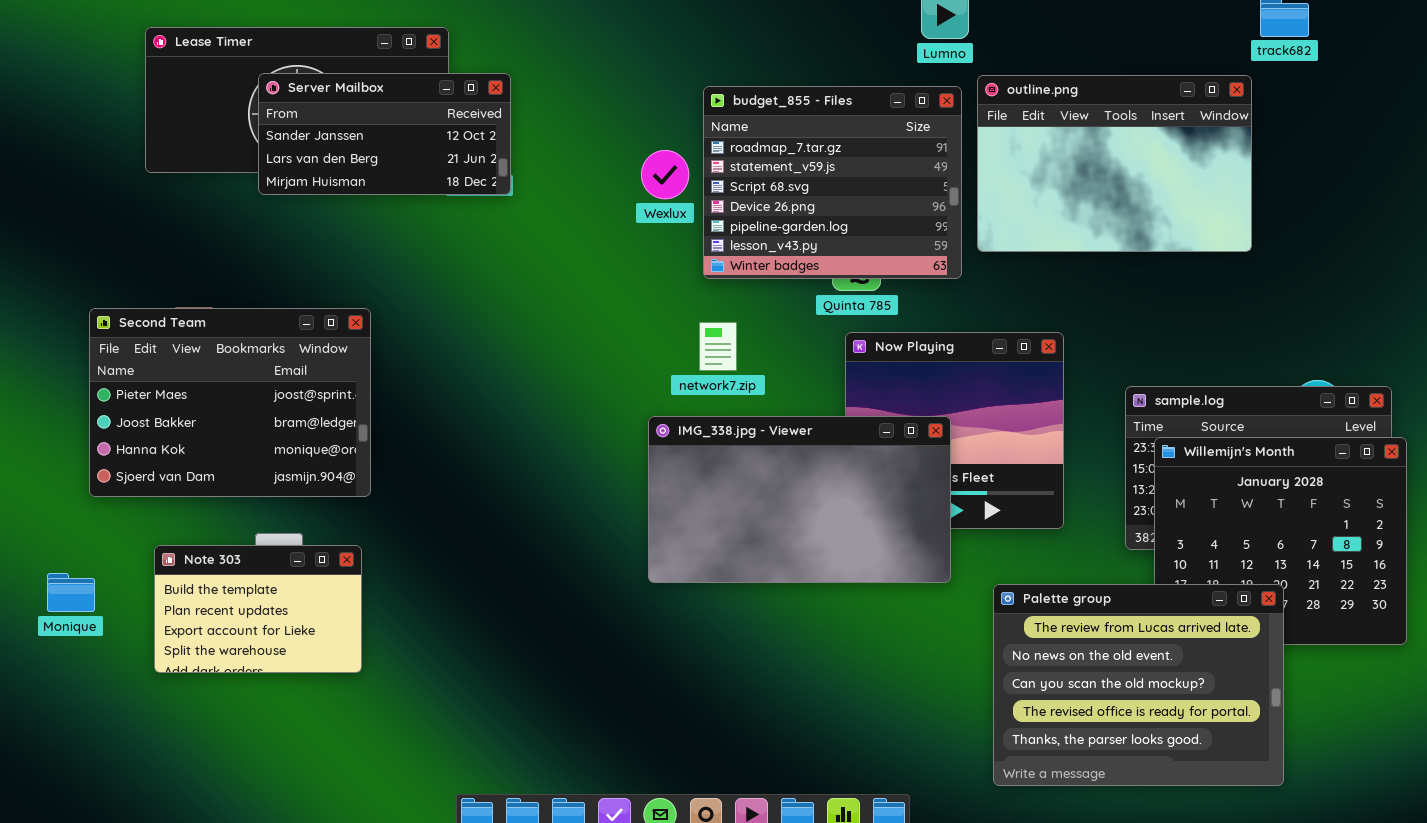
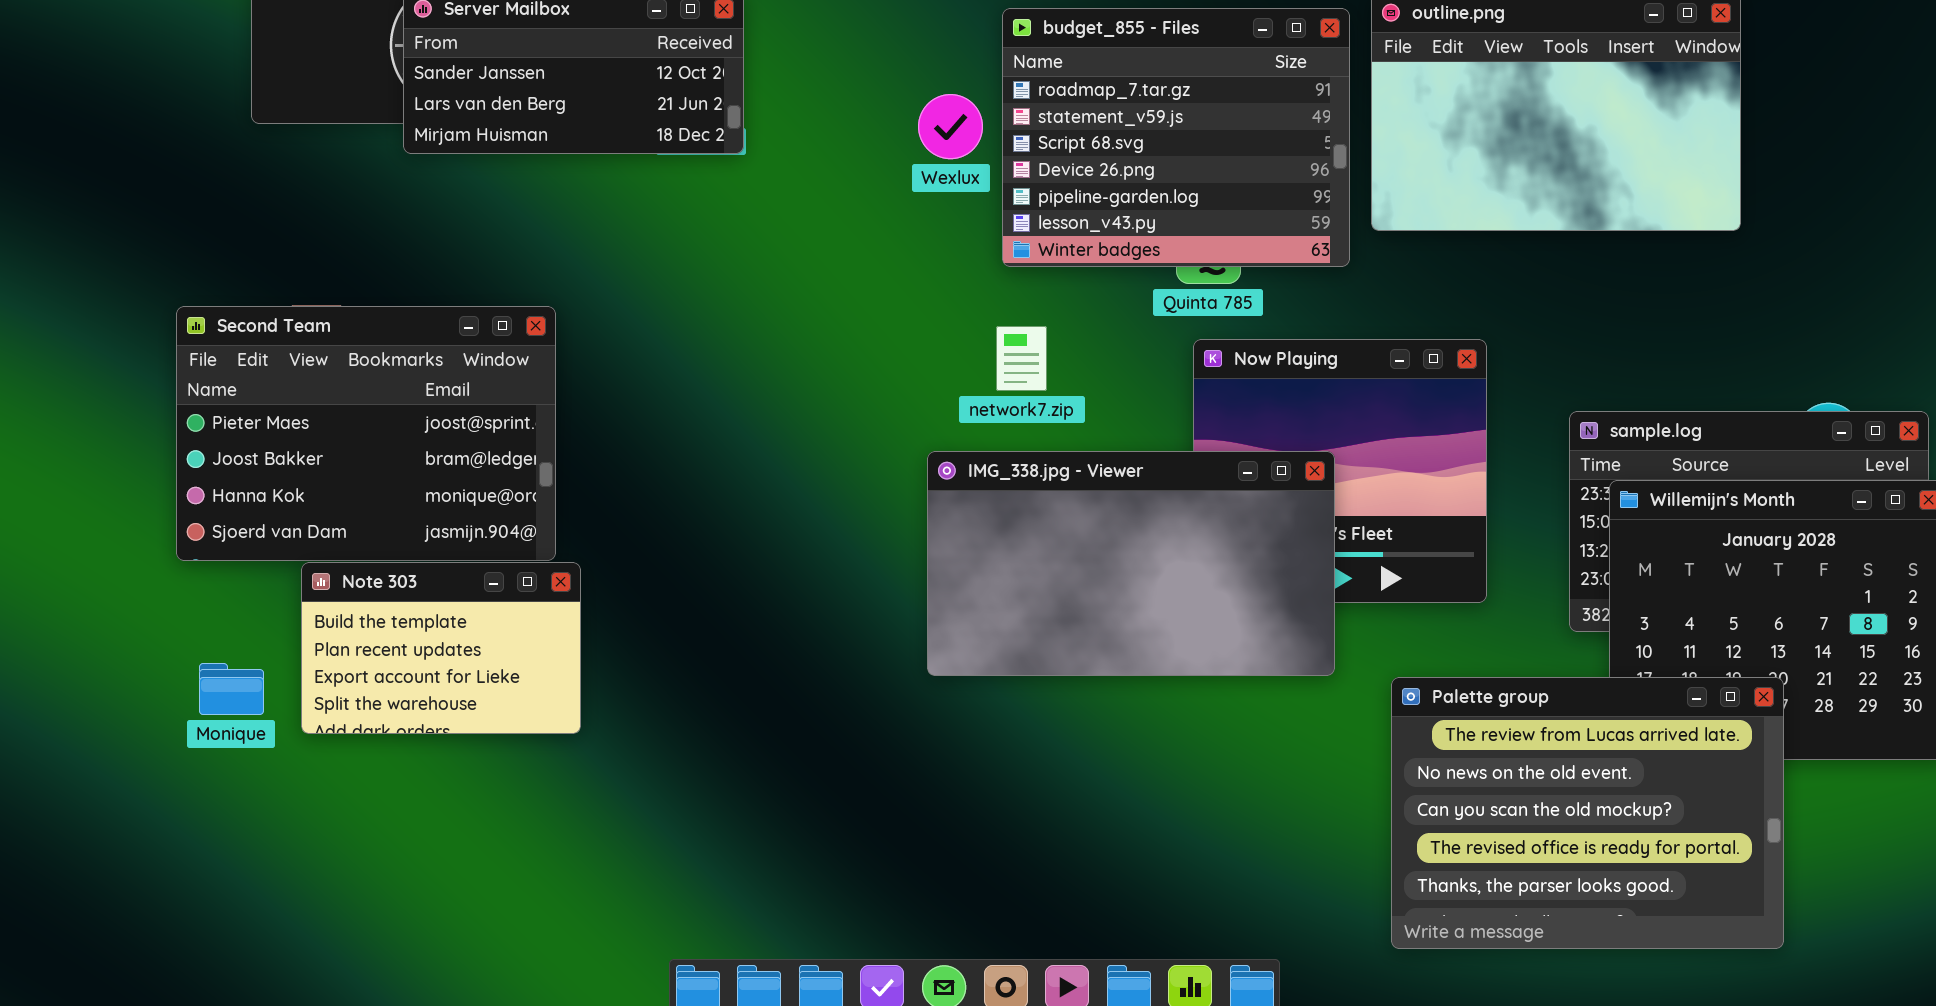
Note 303: [154,545,362,673] -> [301,562,581,734], moved
Monique: [47,573,95,612] -> [199,663,264,715], moved

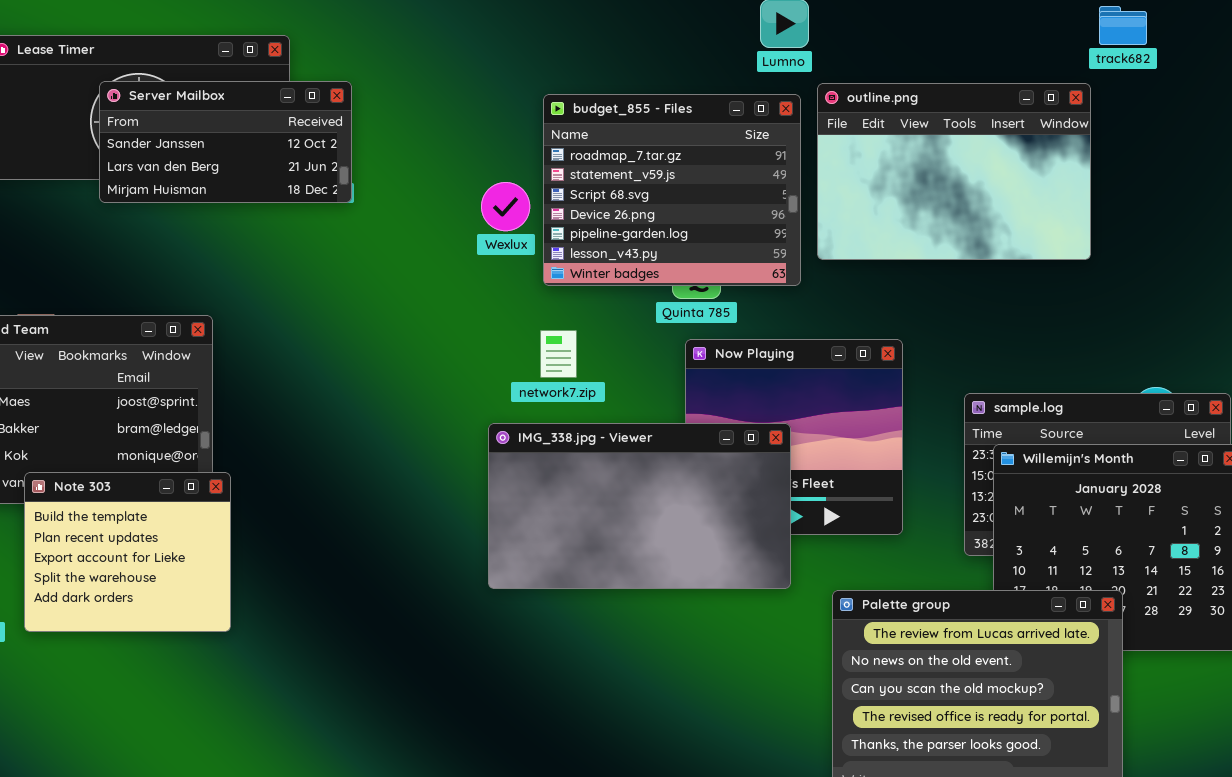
Wexlux: [918,94,983,159] -> [481,182,530,231], moved
Note 303: [301,562,581,734] -> [24,472,231,632], resized

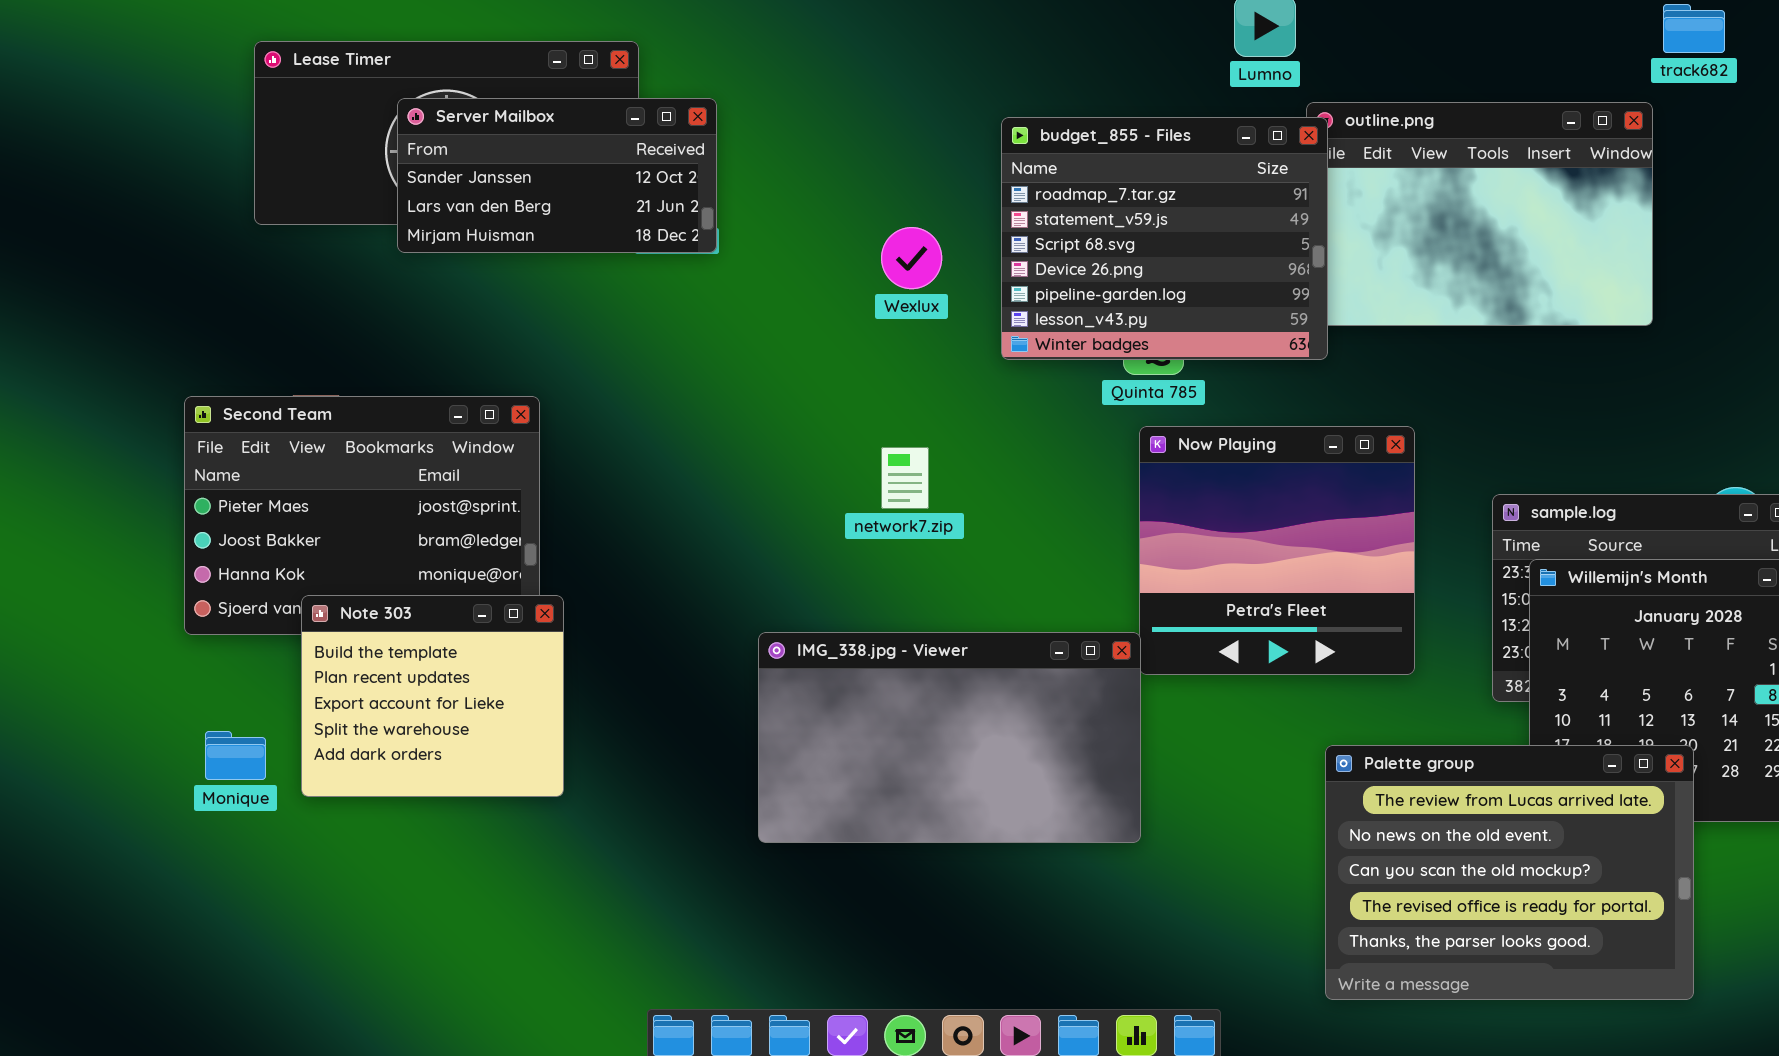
budget_855 - Files: [543,94,801,286] -> [1001,117,1328,360], moved
network7.zip: [540,330,577,378] -> [881,447,929,509], moved
IMG_338.jpg - Viewer: [488,423,791,589] -> [758,632,1141,843], moved

